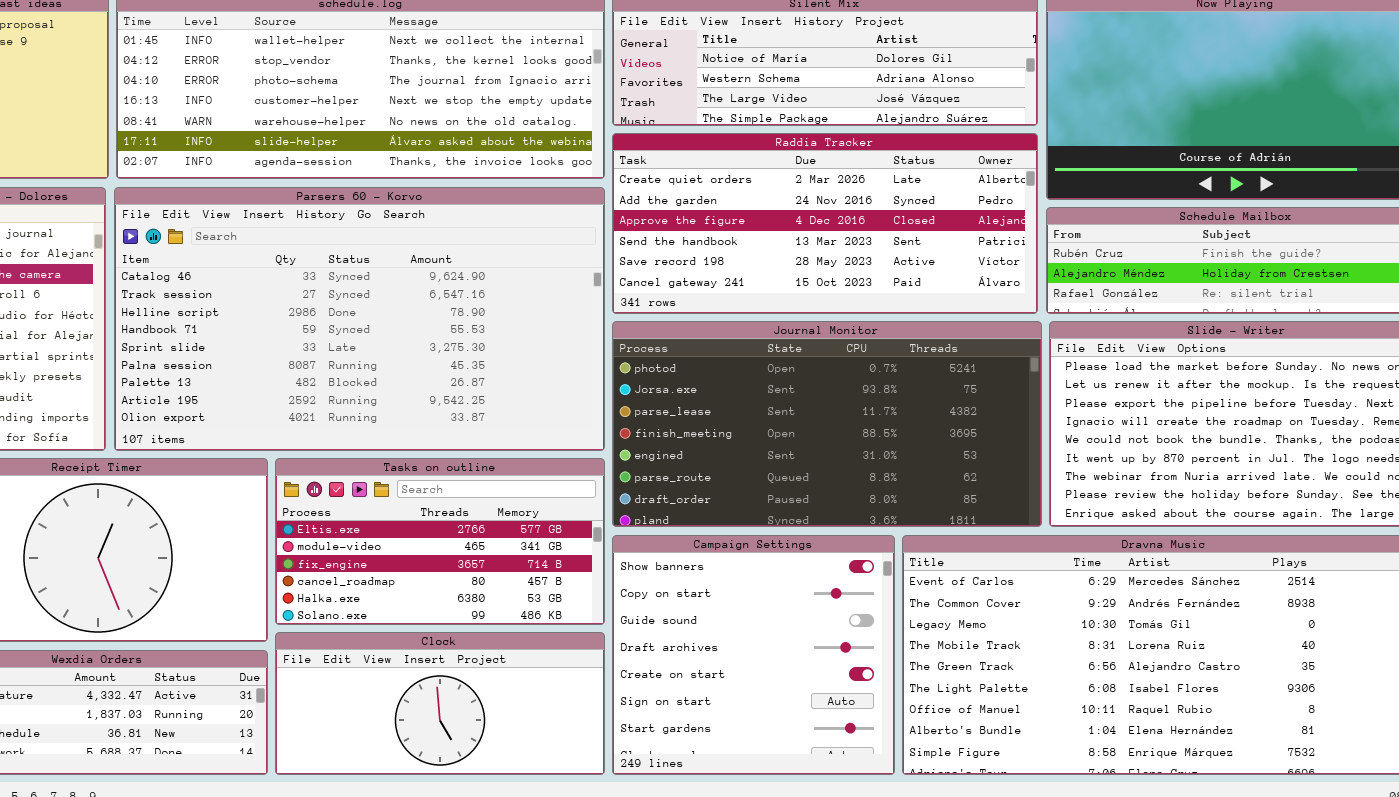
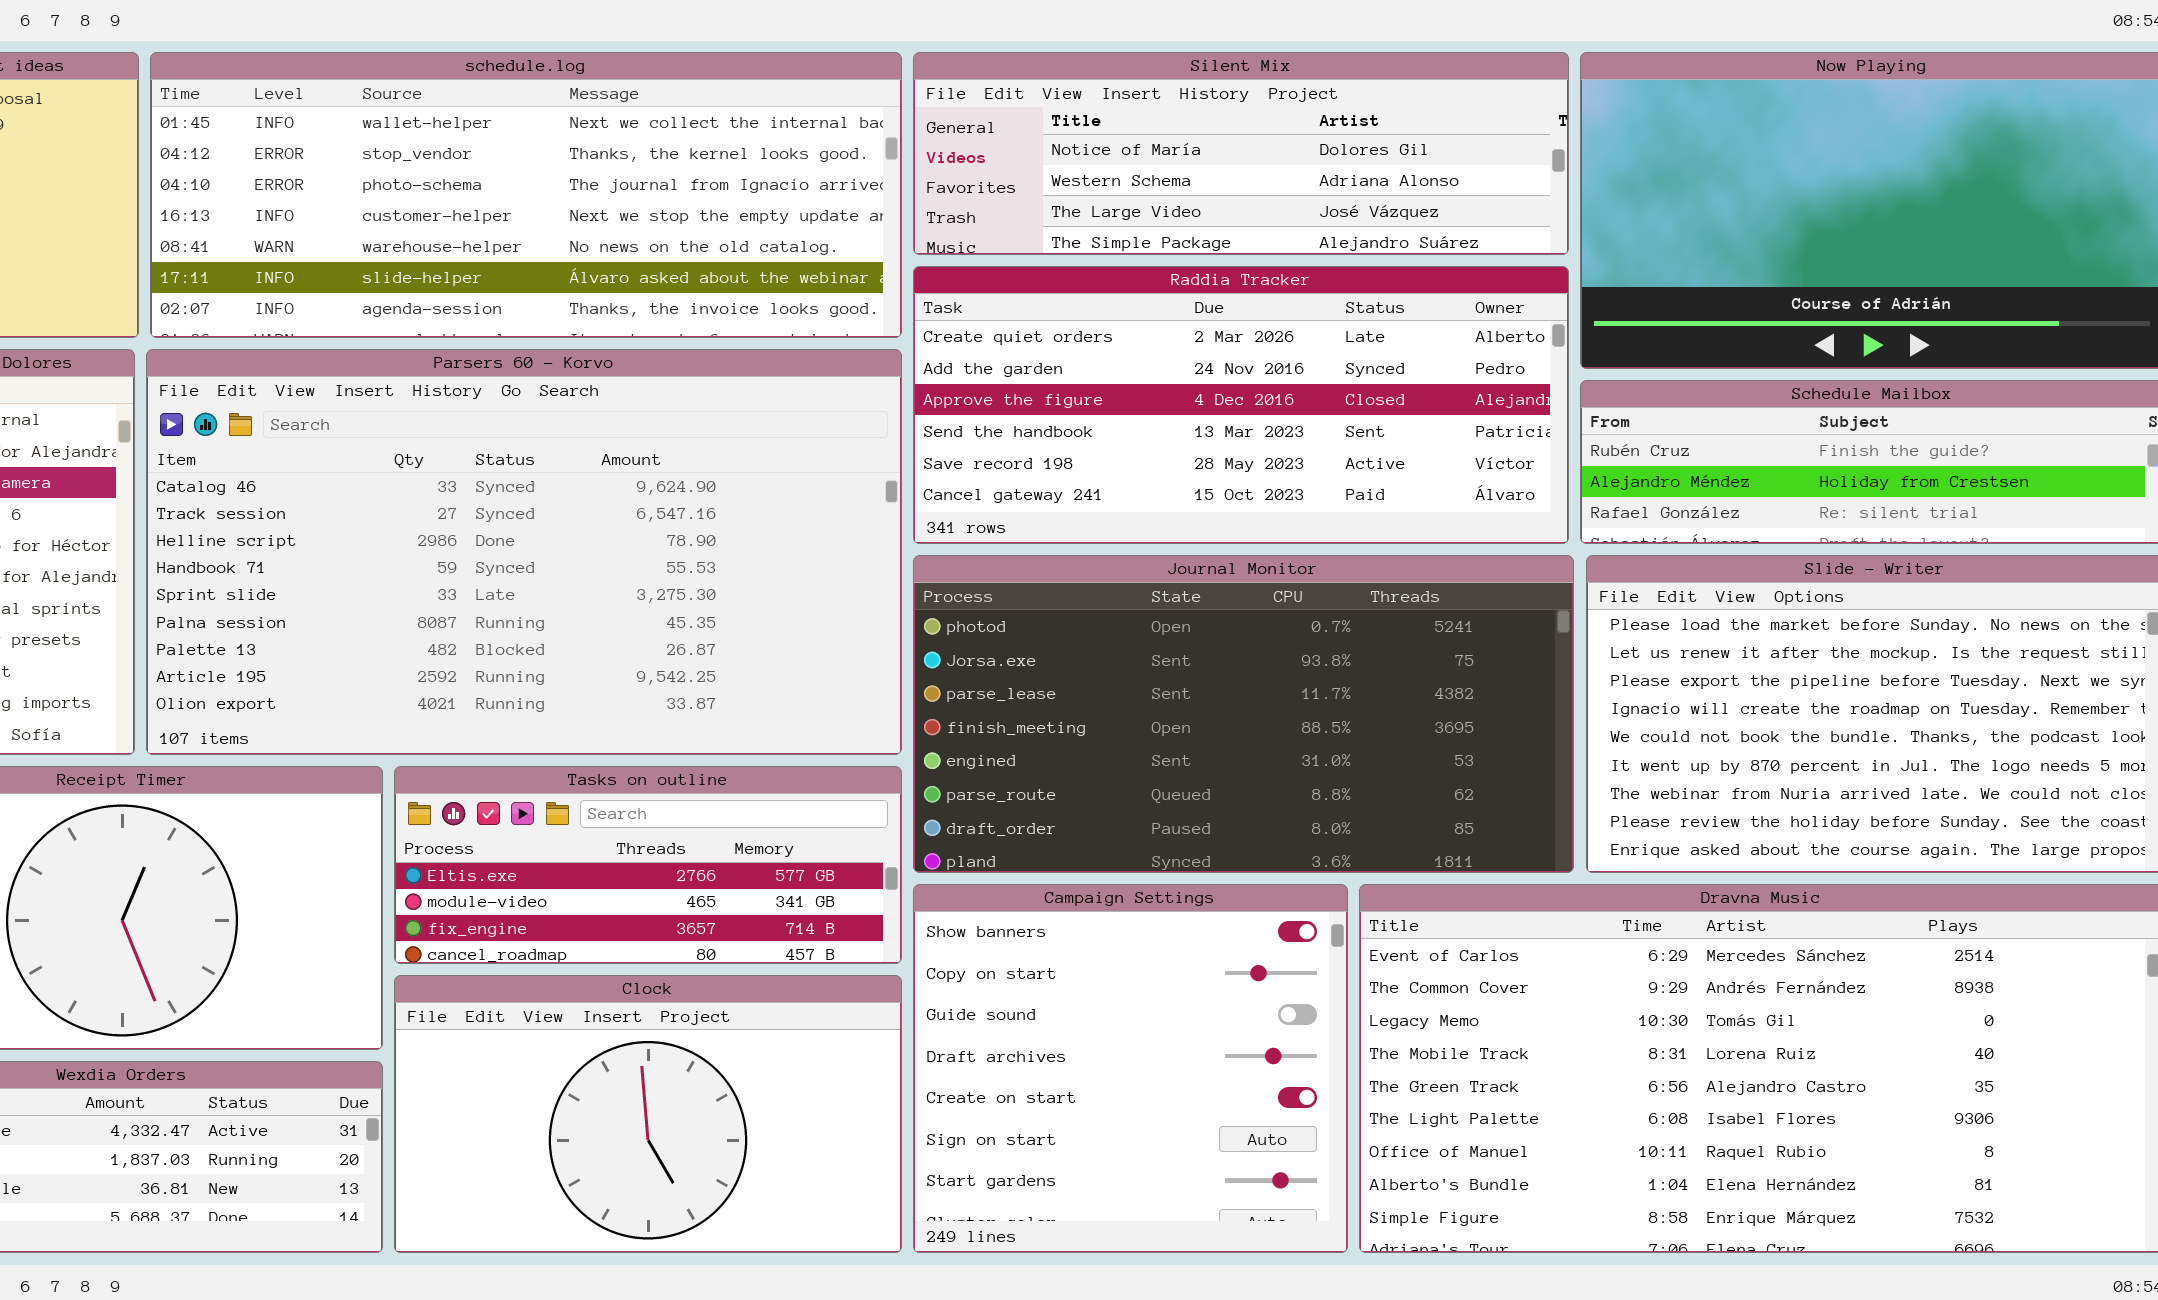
Tasks on outline: [275,458,605,625] -> [394,766,902,964], resized
Clock: [275,632,605,775] -> [394,975,902,1253], resized

